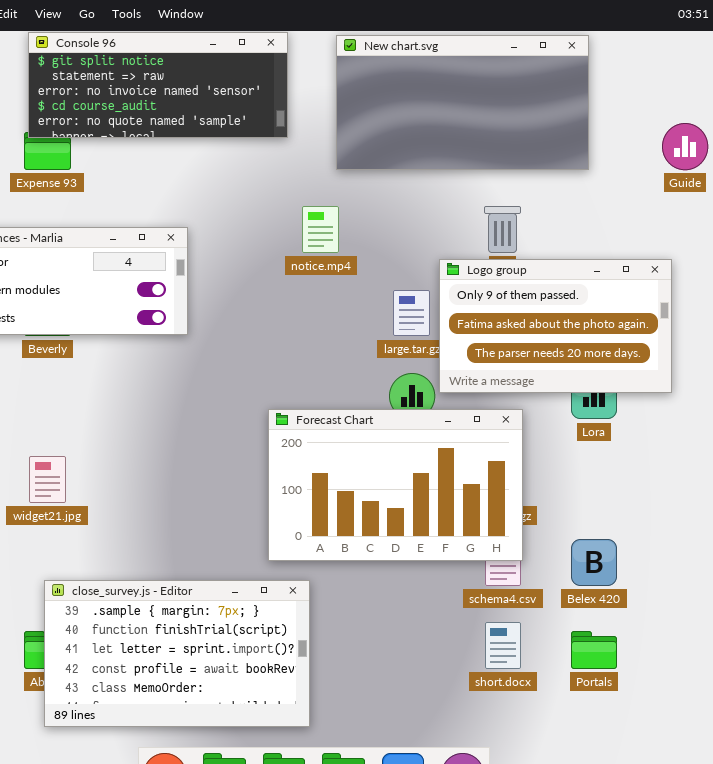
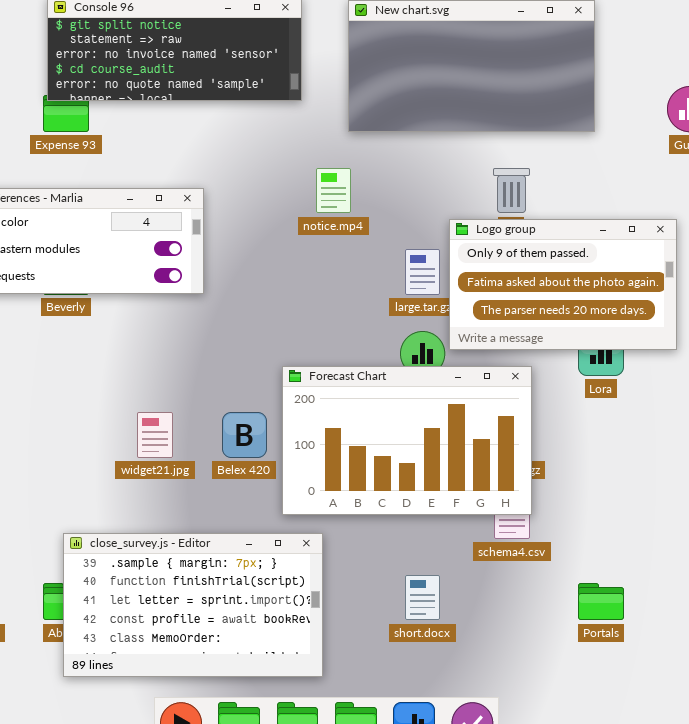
widget21.jpg: [29,456,66,503] -> [137,412,173,458], moved
Belex 420: [571,539,617,586] -> [222,412,267,458], moved
short.docx: [485,622,521,669] -> [405,575,440,620], moved

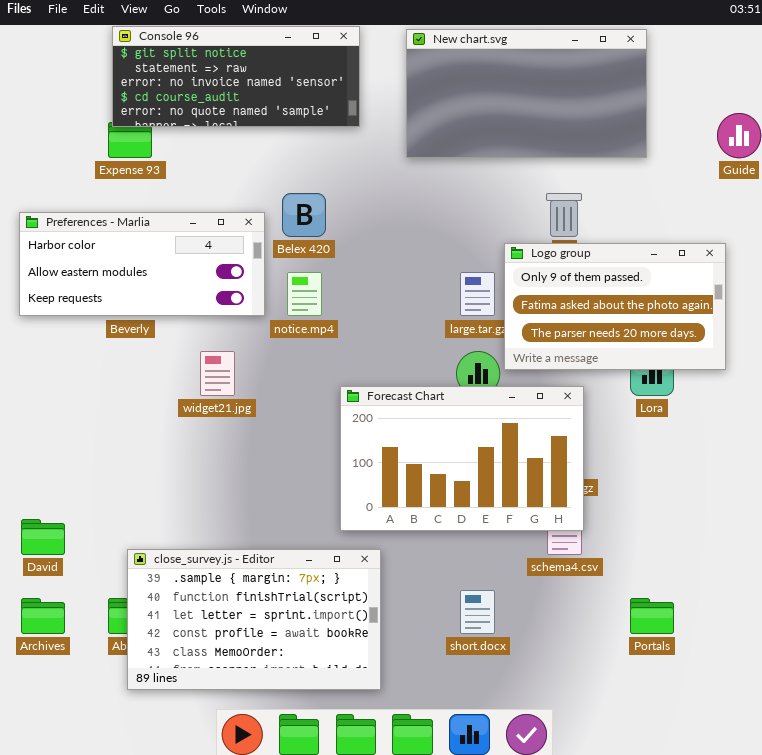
notice.mp4: [316,168,351,213] -> [287,272,322,316], moved
widget21.jpg: [137,412,173,458] -> [200,351,235,396], moved
Belex 420: [222,412,267,458] -> [282,193,326,237], moved

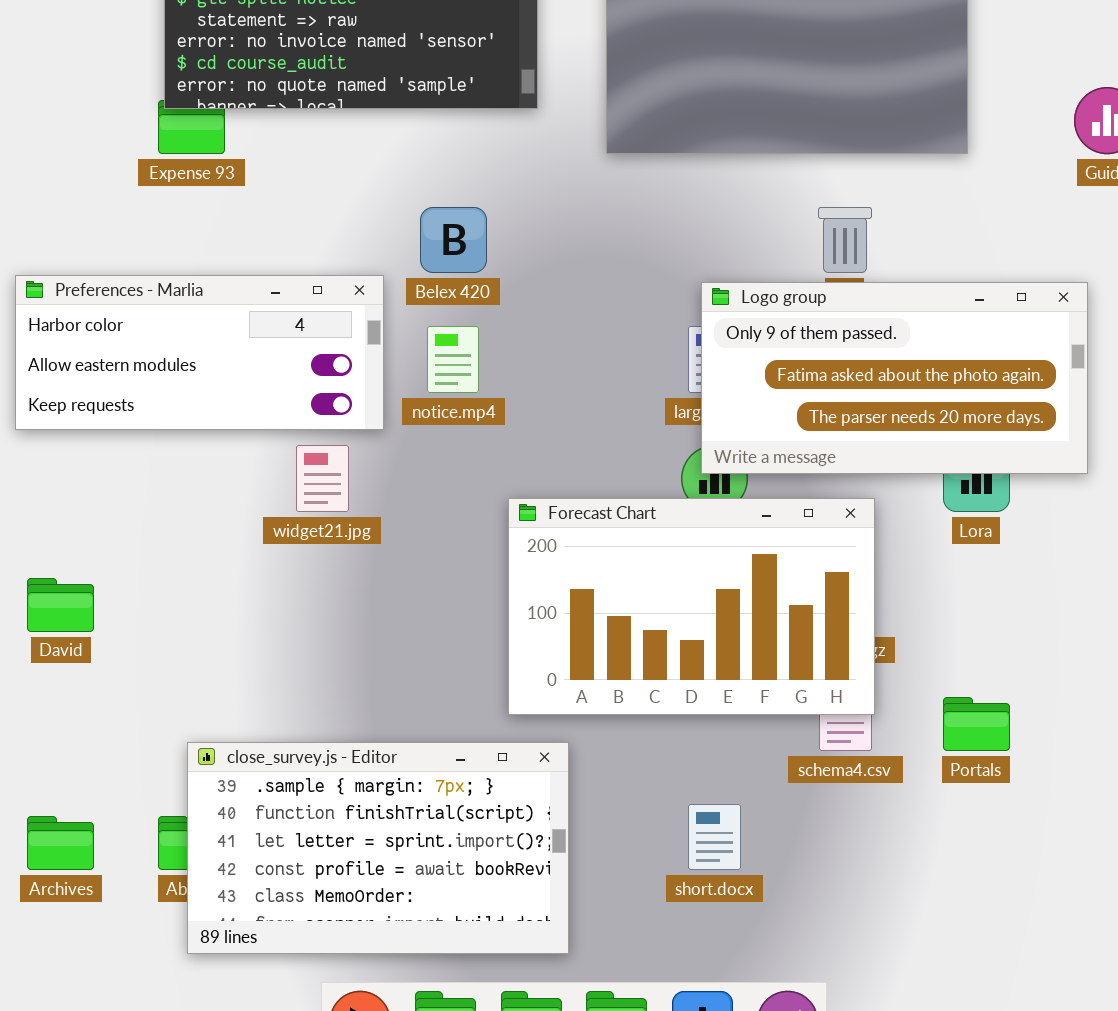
Preferences - Marlia: [19,212,265,316] -> [15,275,384,430], moved
Logo group: [504,243,726,370] -> [701,282,1088,474], resized
David: [21,519,65,555] -> [27,578,94,632], moved
Portals: [630,598,674,634] -> [943,697,1010,751], moved

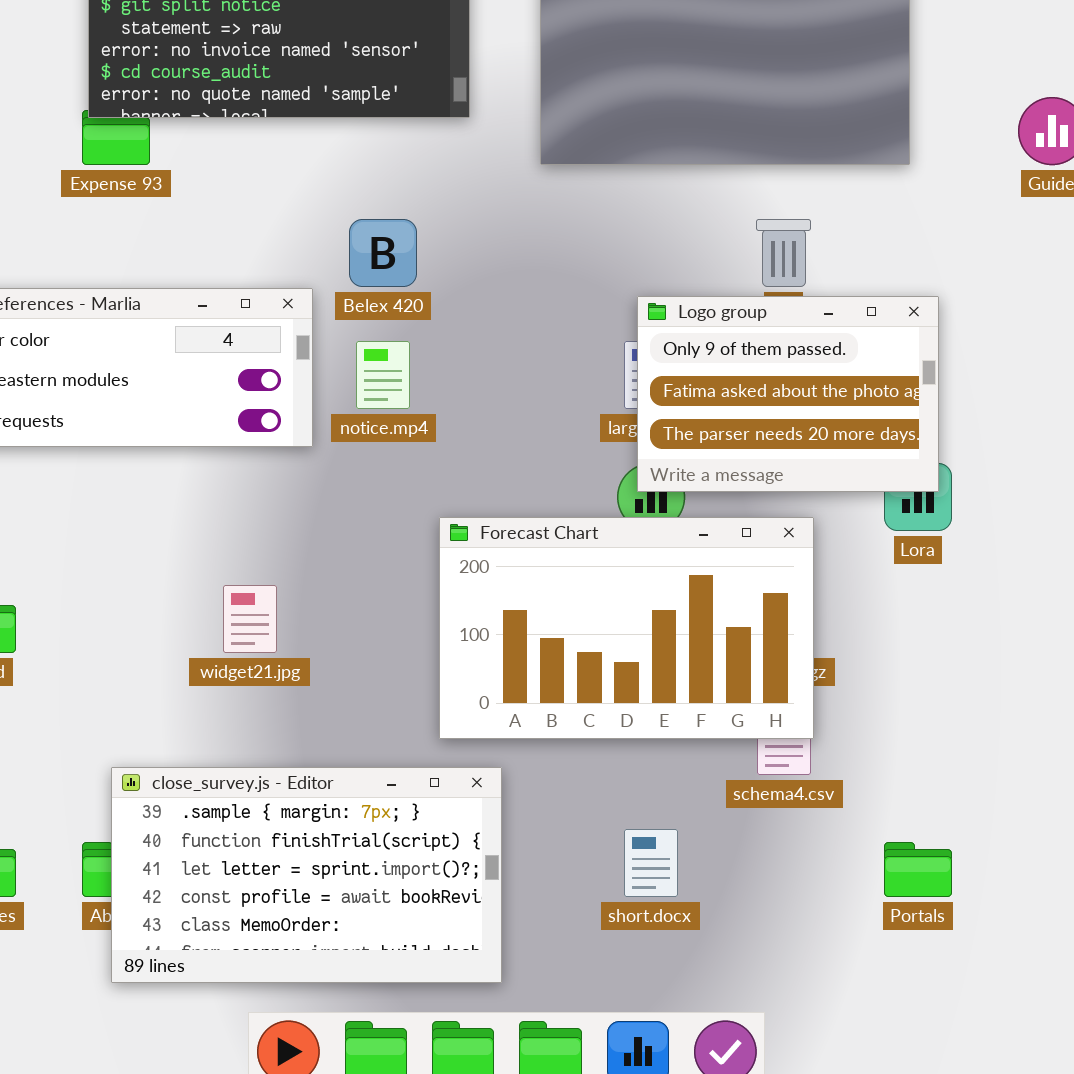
Logo group: [701,282,1088,474] -> [637,296,939,492], resized
widget21.jpg: [296,445,349,512] -> [223,585,277,653], moved
Portals: [943,697,1010,751] -> [884,842,952,897], moved

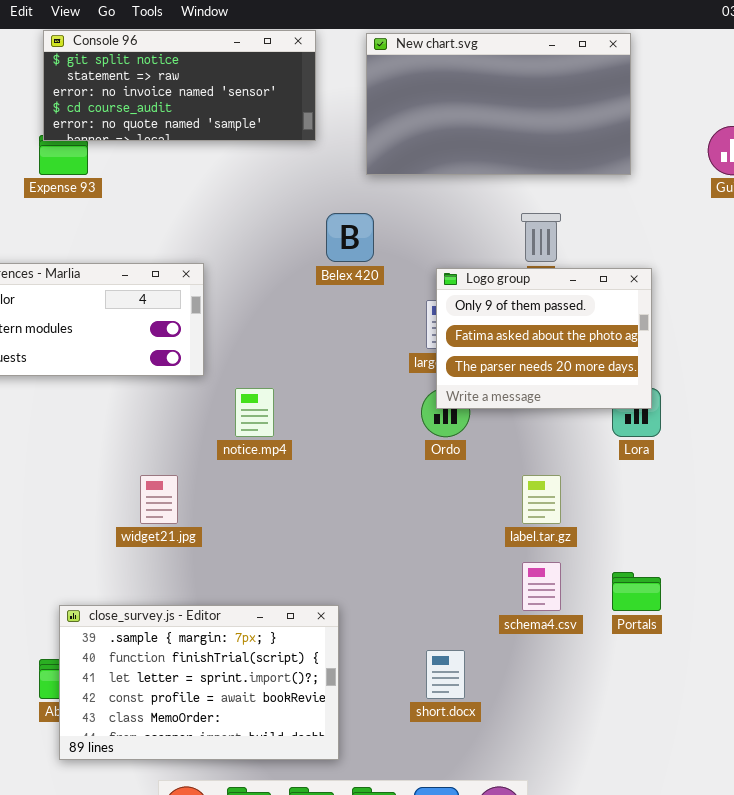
Belex 420: [349,219,417,287] -> [326,213,374,262], moved
notice.mp4: [356,341,410,409] -> [235,388,274,437], moved
Forecast Chart: [439,517,814,739] -> none, closed
Portals: [884,842,952,897] -> [612,572,661,611], moved

